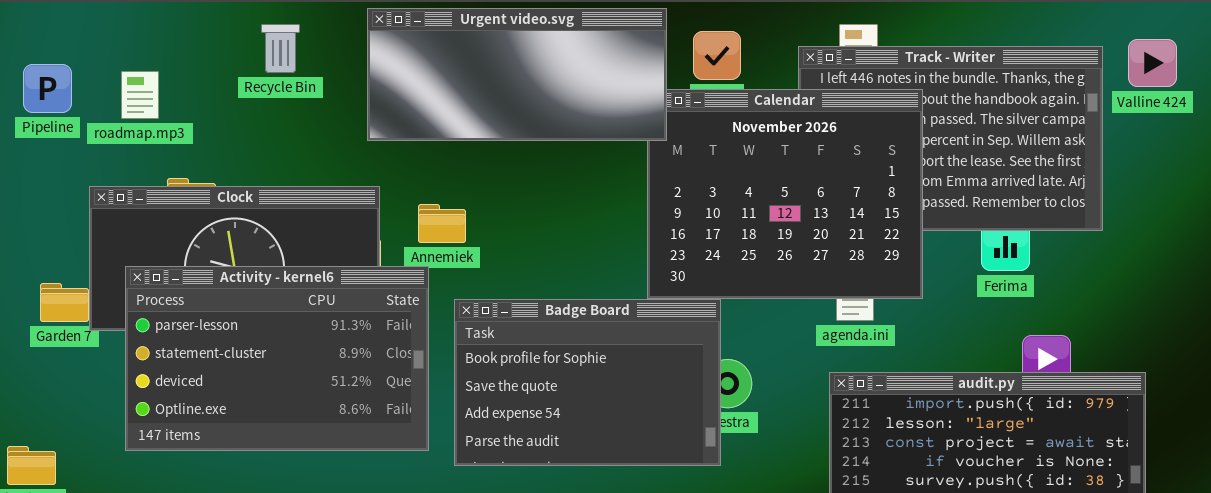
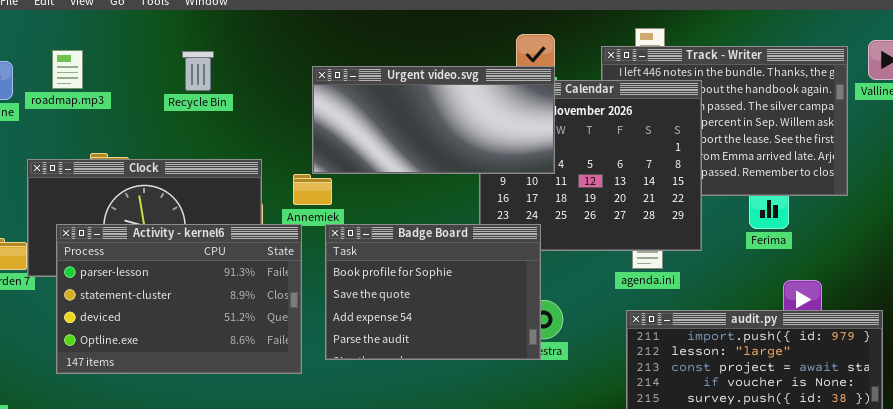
Urgent video.svg: [367,8,667,141] -> [312,66,555,174], moved
Recycle Bin: [261,24,300,73] -> [182,51,214,91], moved
roadmap.mp3: [121,71,159,119] -> [52,50,83,89], moved
Badge Board: [454,299,721,466] -> [325,224,541,360], moved

